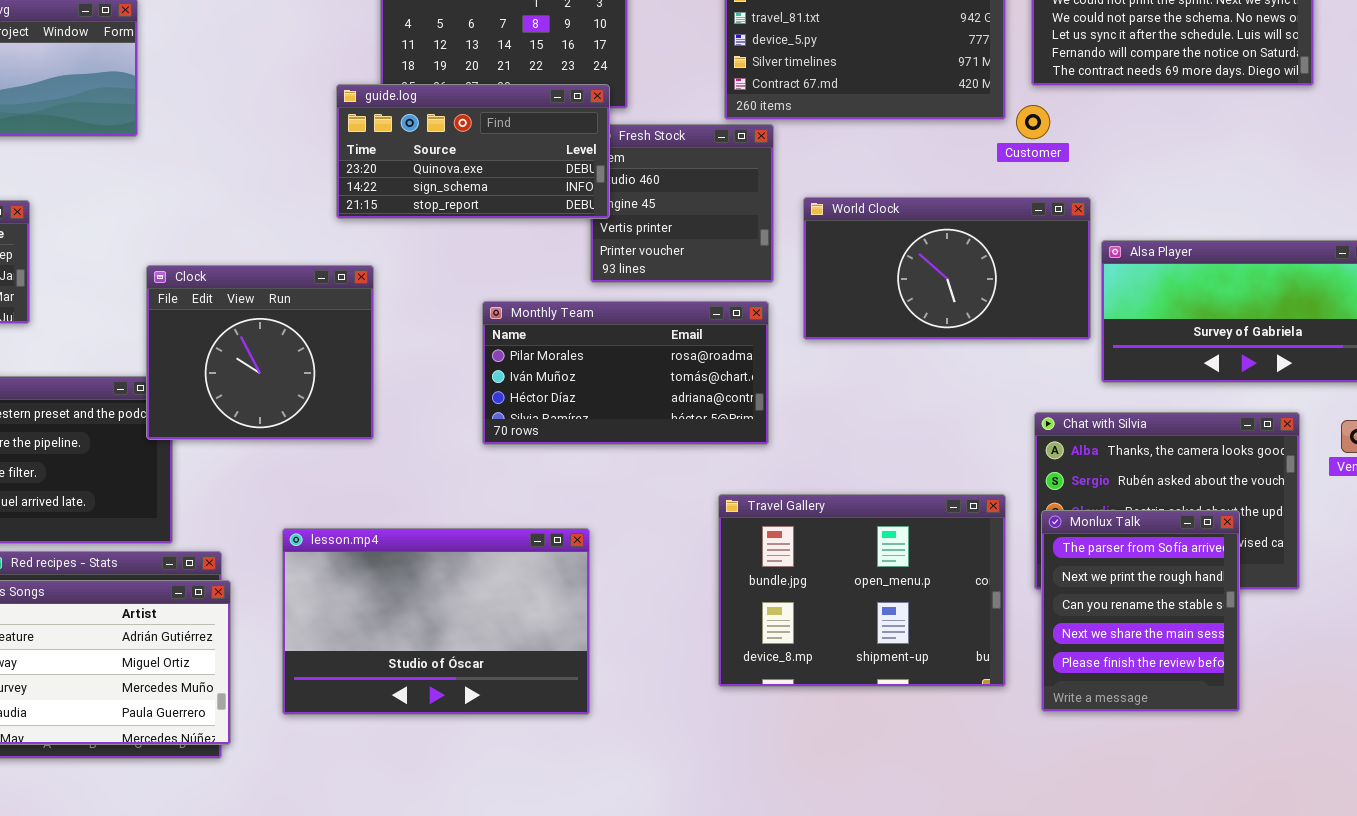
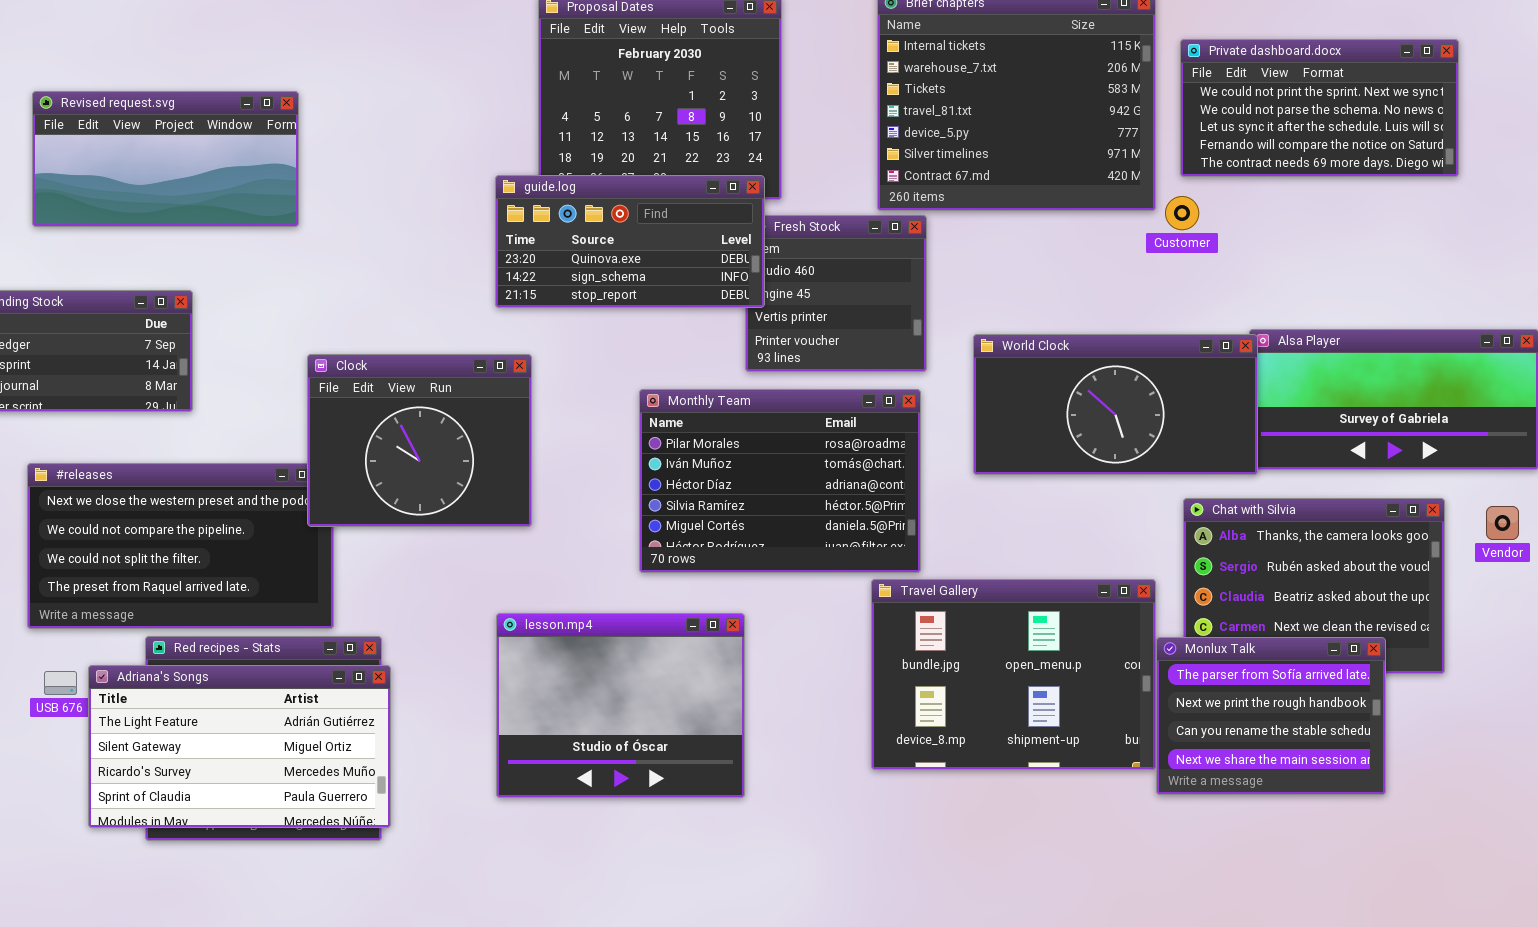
World Clock: [803,197,1091,340] -> [973,334,1258,475], moved
Monthly Team: [482,301,769,445] -> [639,389,921,573], resized
Monlux Talk: [1041,510,1240,712] -> [1156,637,1386,795], resized
lesson.mp4: [282,528,590,715] -> [496,613,745,798], resized

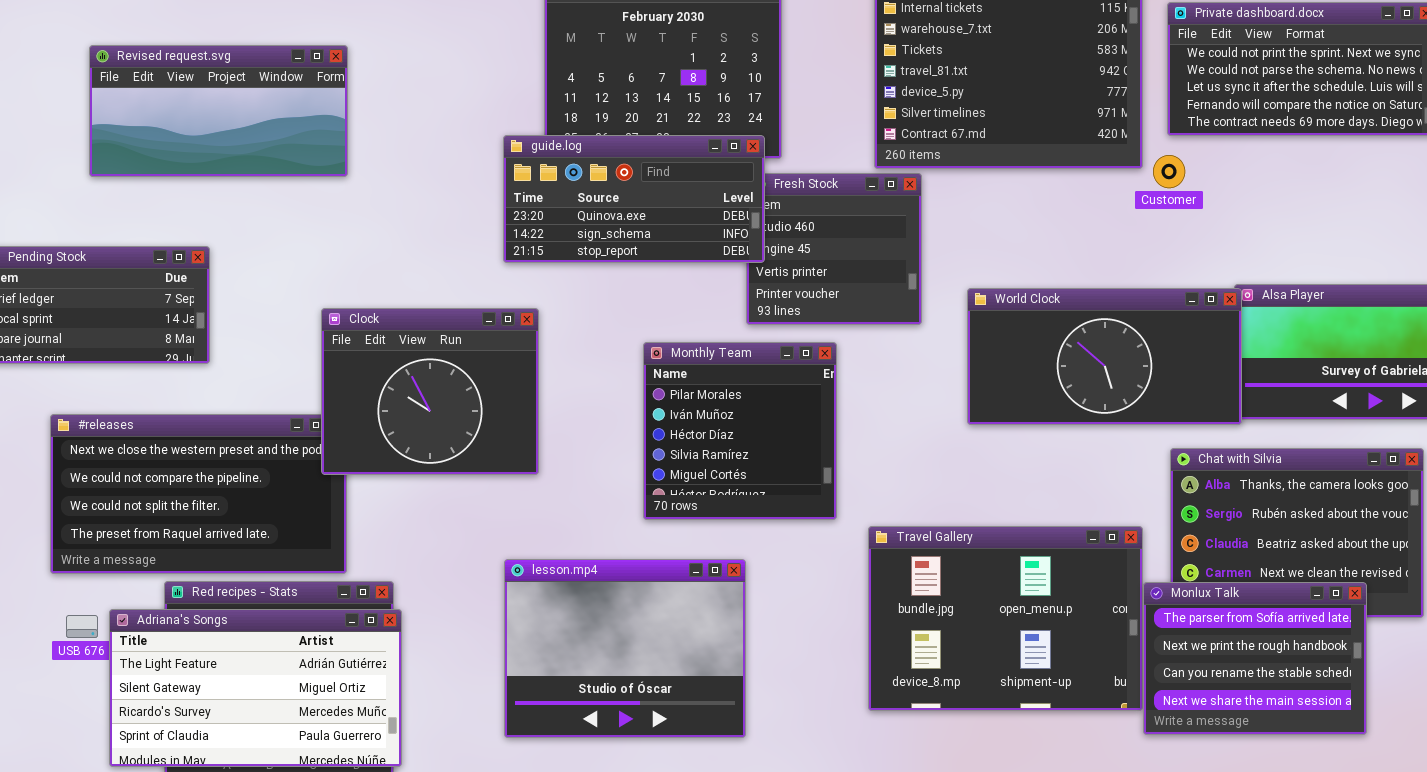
Revised request.svg: [32,91,299,227] -> [89,45,348,177], moved
Monthly Team: [639,389,921,573] -> [643,342,837,520], resized

